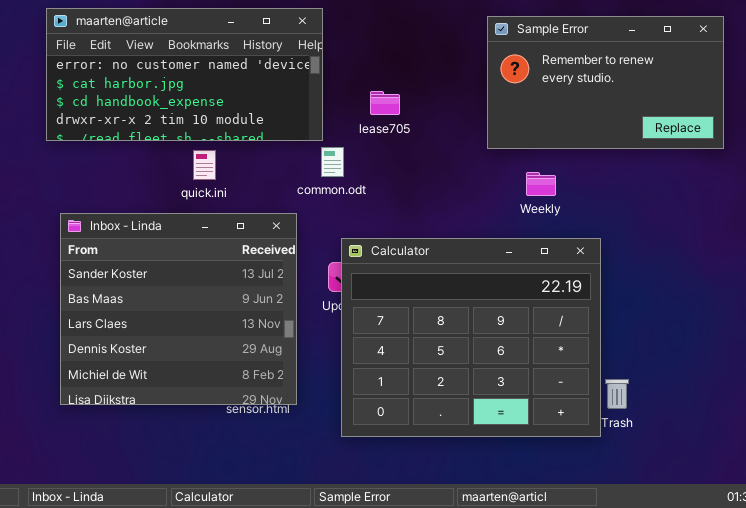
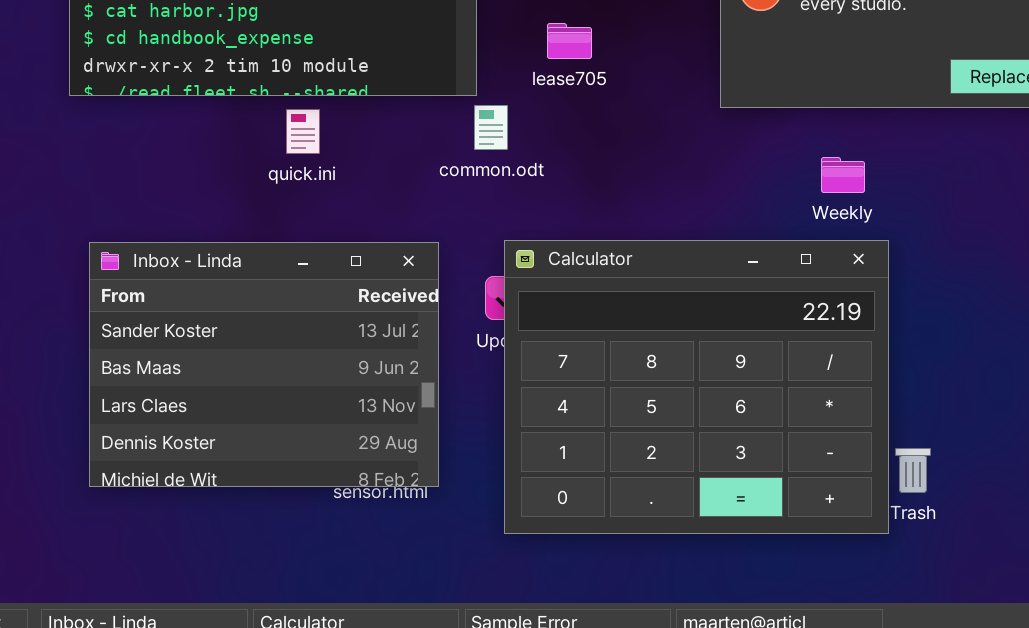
Weekly: [526,172,556,196] -> [821,157,865,193], moved
Inbox - Linda: [60,213,297,405] -> [89,242,439,487], resized

